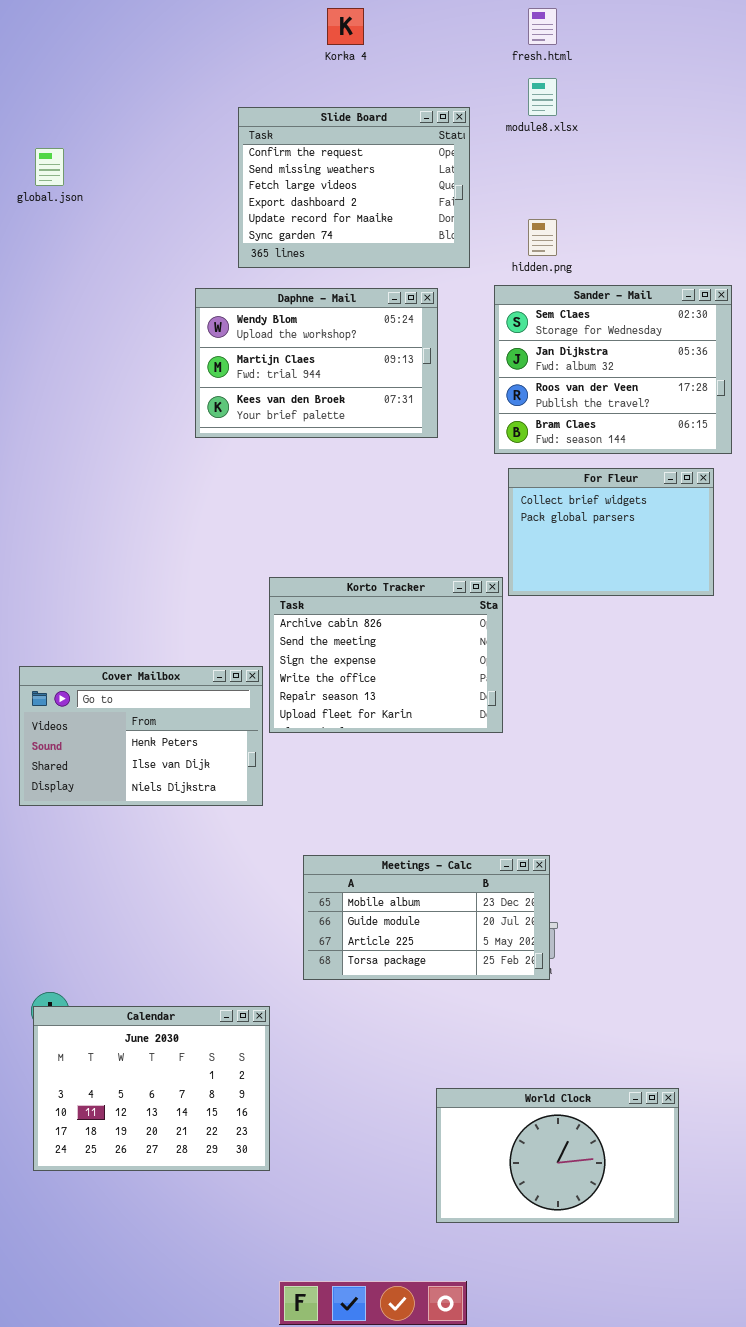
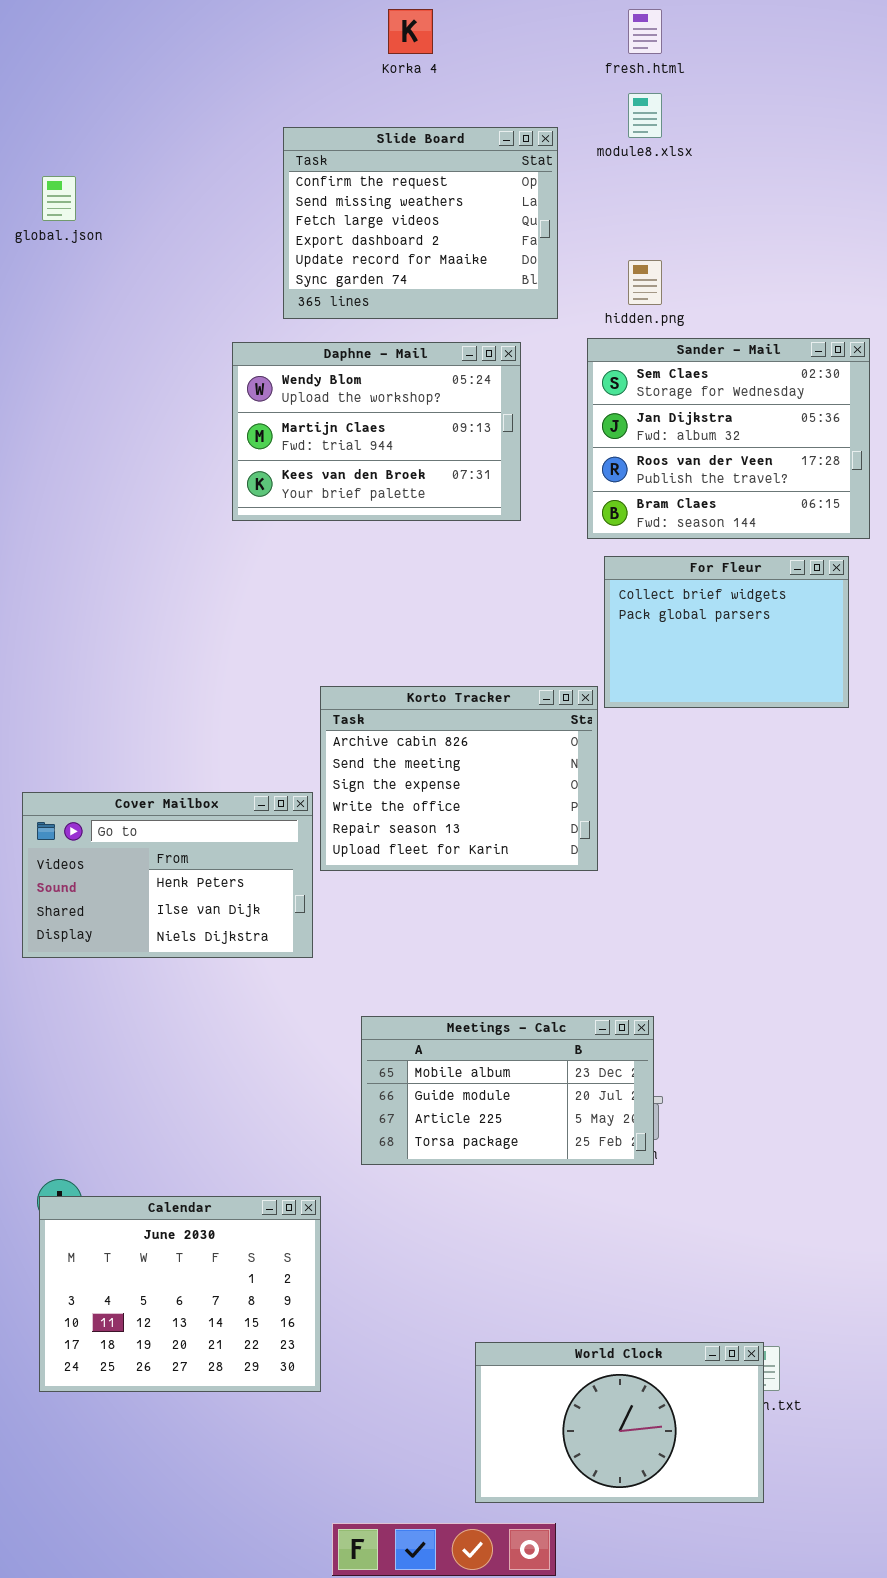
World Clock: [436,1088,679,1223] -> [475,1342,764,1503], moved

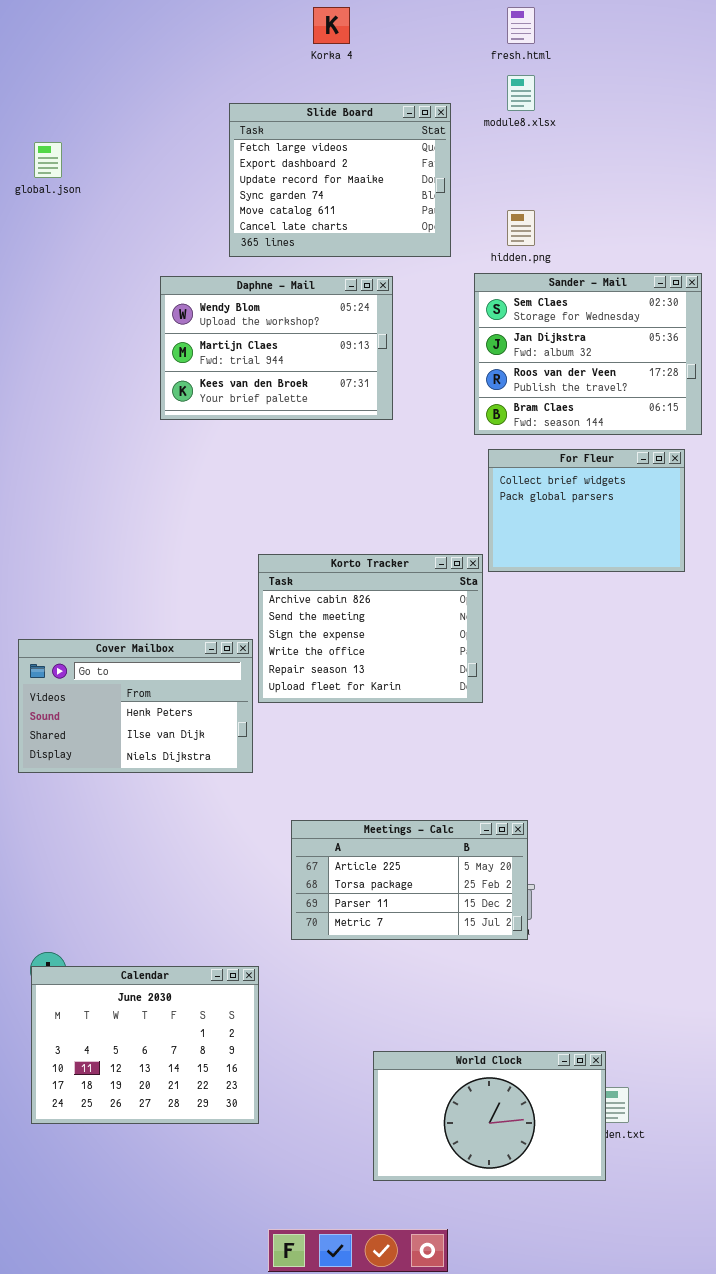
Slide Board: [283,127,558,319] -> [229,103,451,257], scrolled down 2 rows
Daphne - Mail: [232,342,521,521] -> [160,276,393,420], moved
Meetings - Calc: [361,1016,654,1165] -> [291,820,528,940], scrolled down 2 rows
World Clock: [475,1342,764,1503] -> [373,1051,606,1181], moved

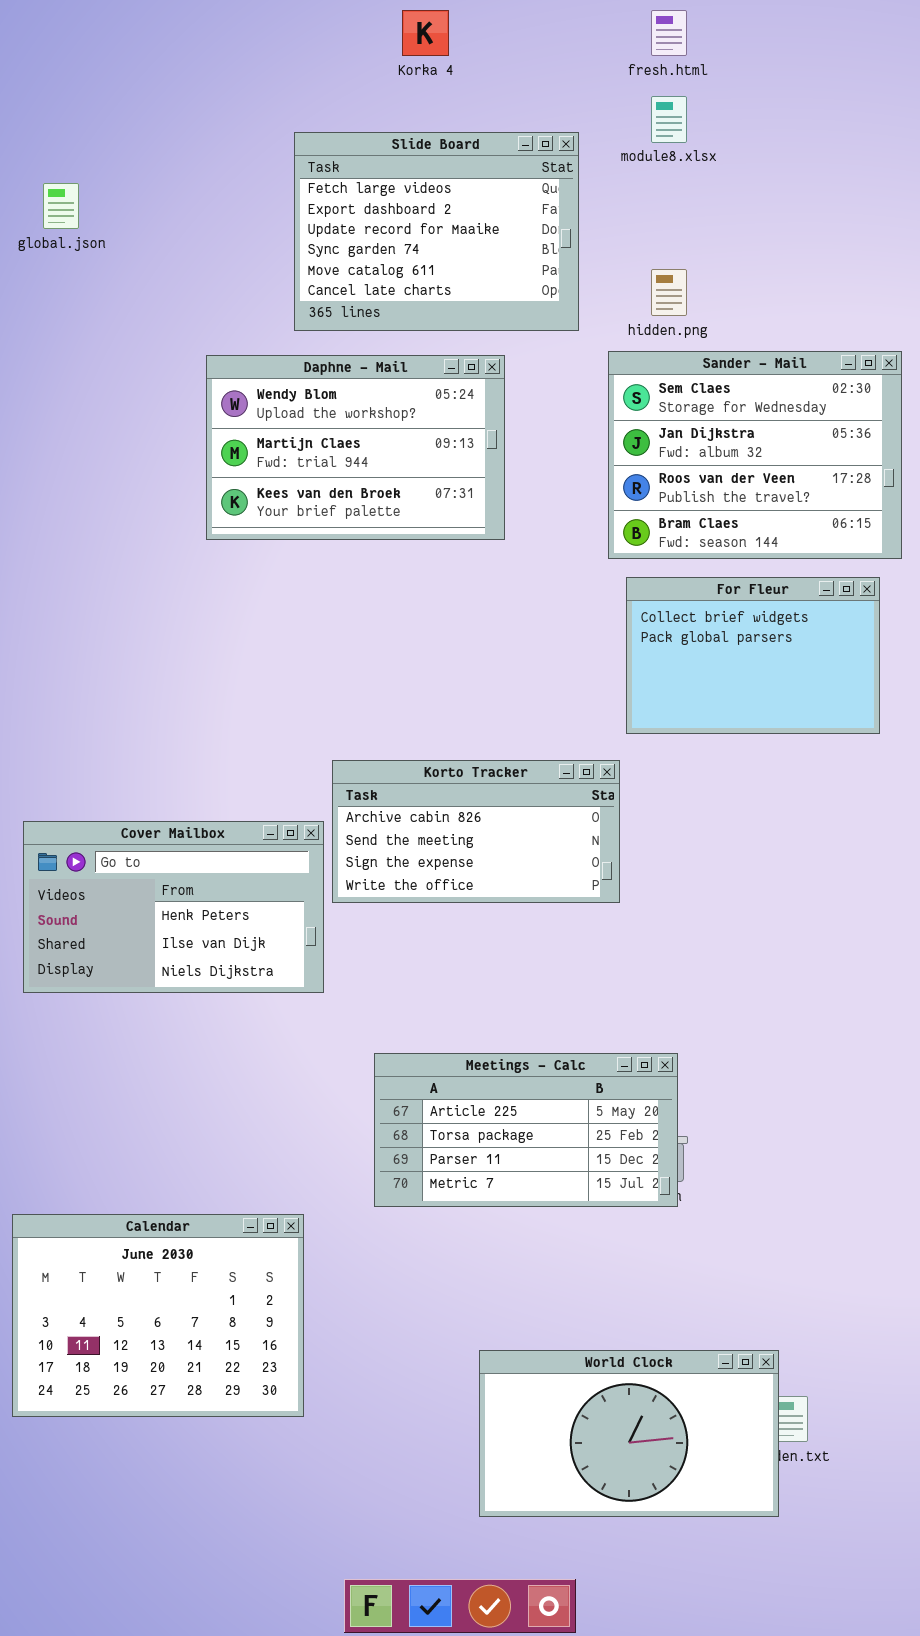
Korto Tracker: [258,554,483,703] -> [332,760,620,903], resized
Calendar: [31,966,259,1124] -> [12,1214,304,1417], moved

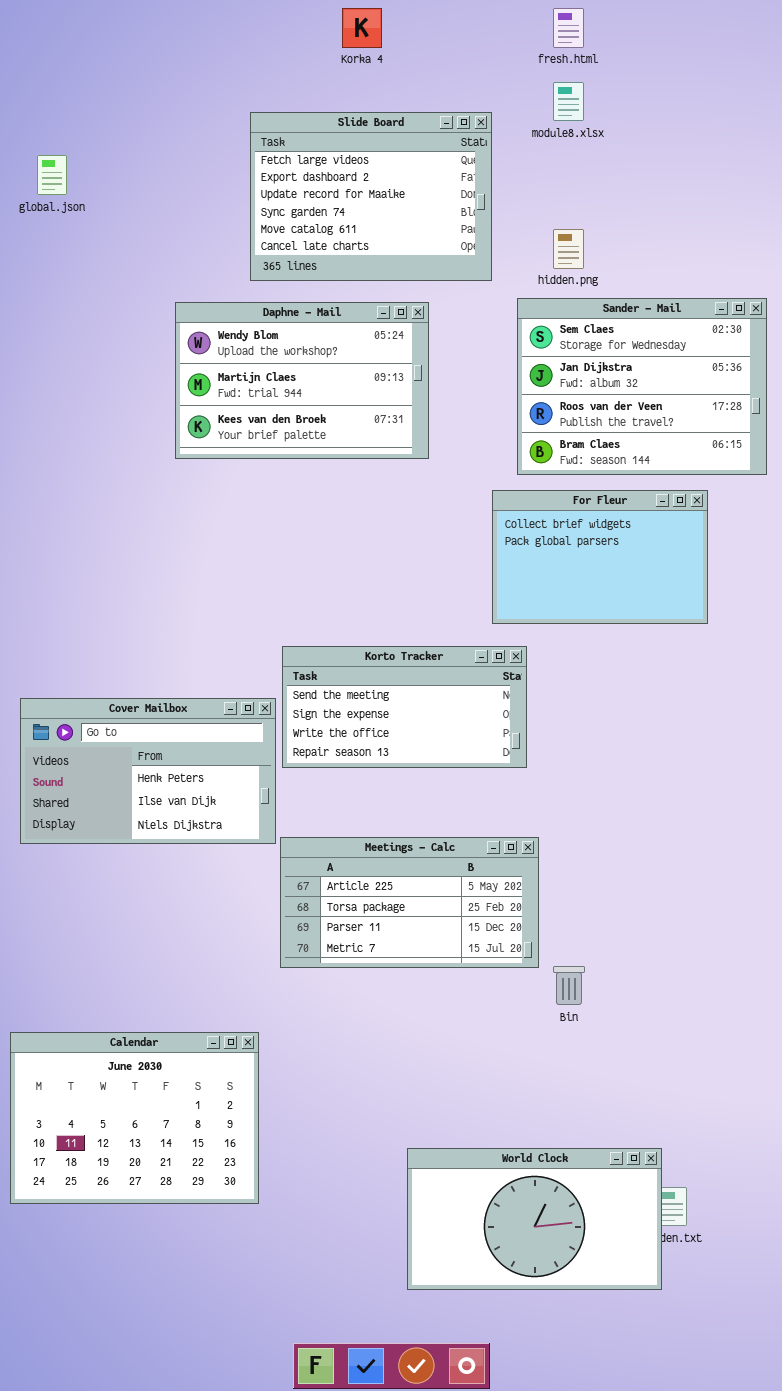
For Fleur: [626,577,880,734] -> [492,490,708,624], moved
Korto Tracker: [332,760,620,903] -> [282,646,527,768], scrolled down 1 row
Meetings - Calc: [374,1053,678,1207] -> [280,837,539,968], moved

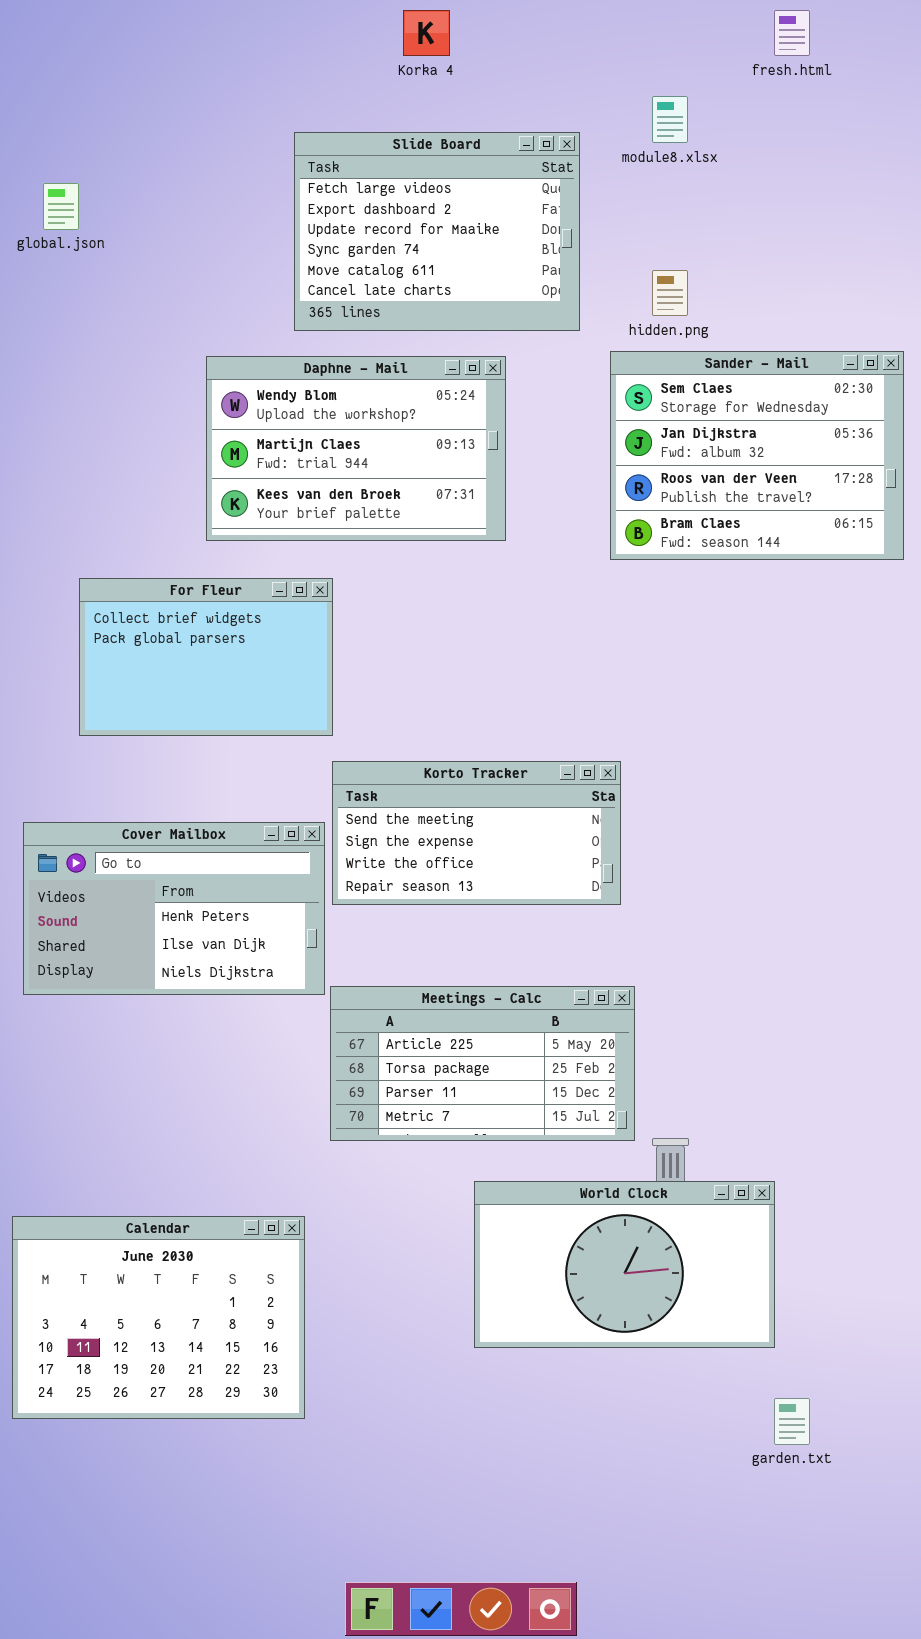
fresh.html: [553,8,584,48] -> [774,10,810,56], moved
For Fleur: [492,490,708,624] -> [79,578,333,736], moved
World Clock: [407,1148,662,1290] -> [474,1181,775,1348], moved

